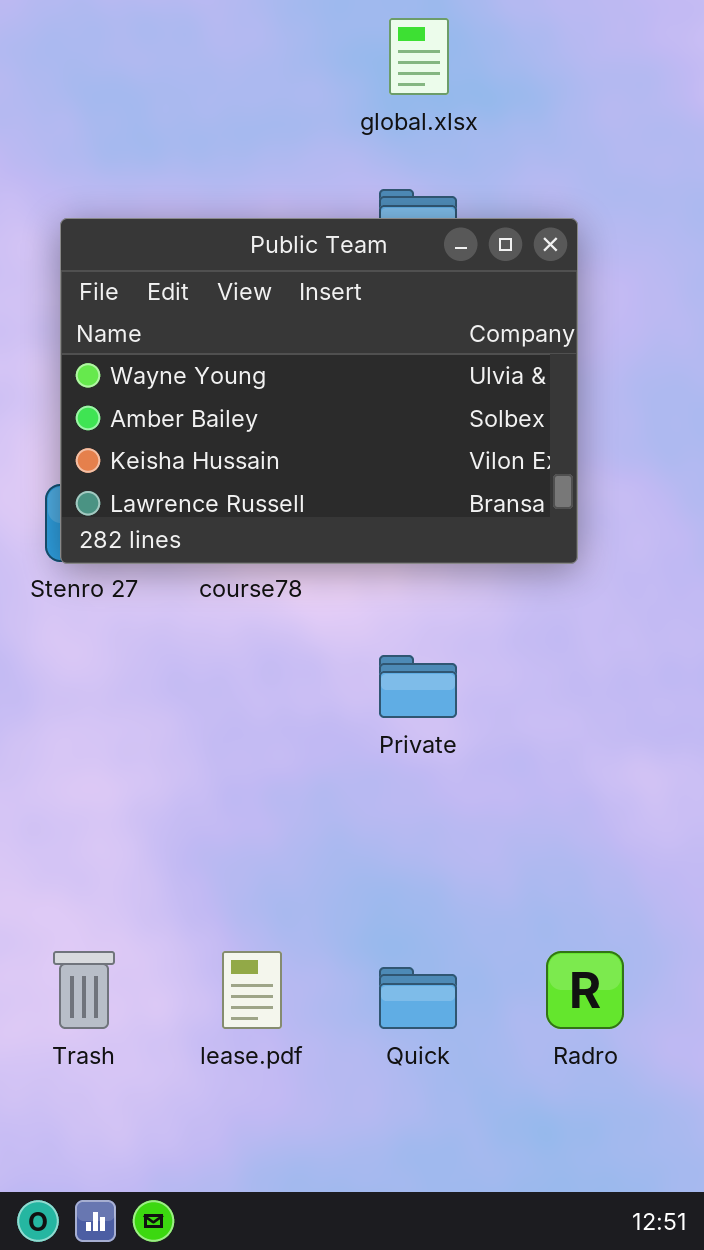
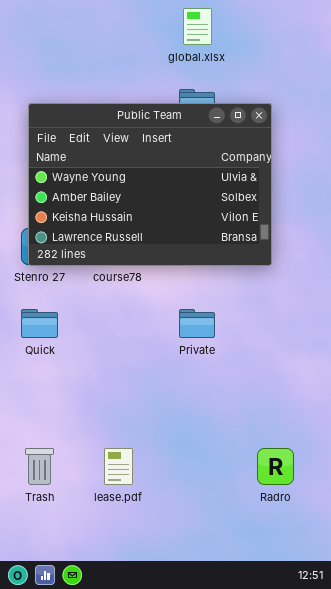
Quick: [379,967,457,1029] -> [21,309,58,338], moved

